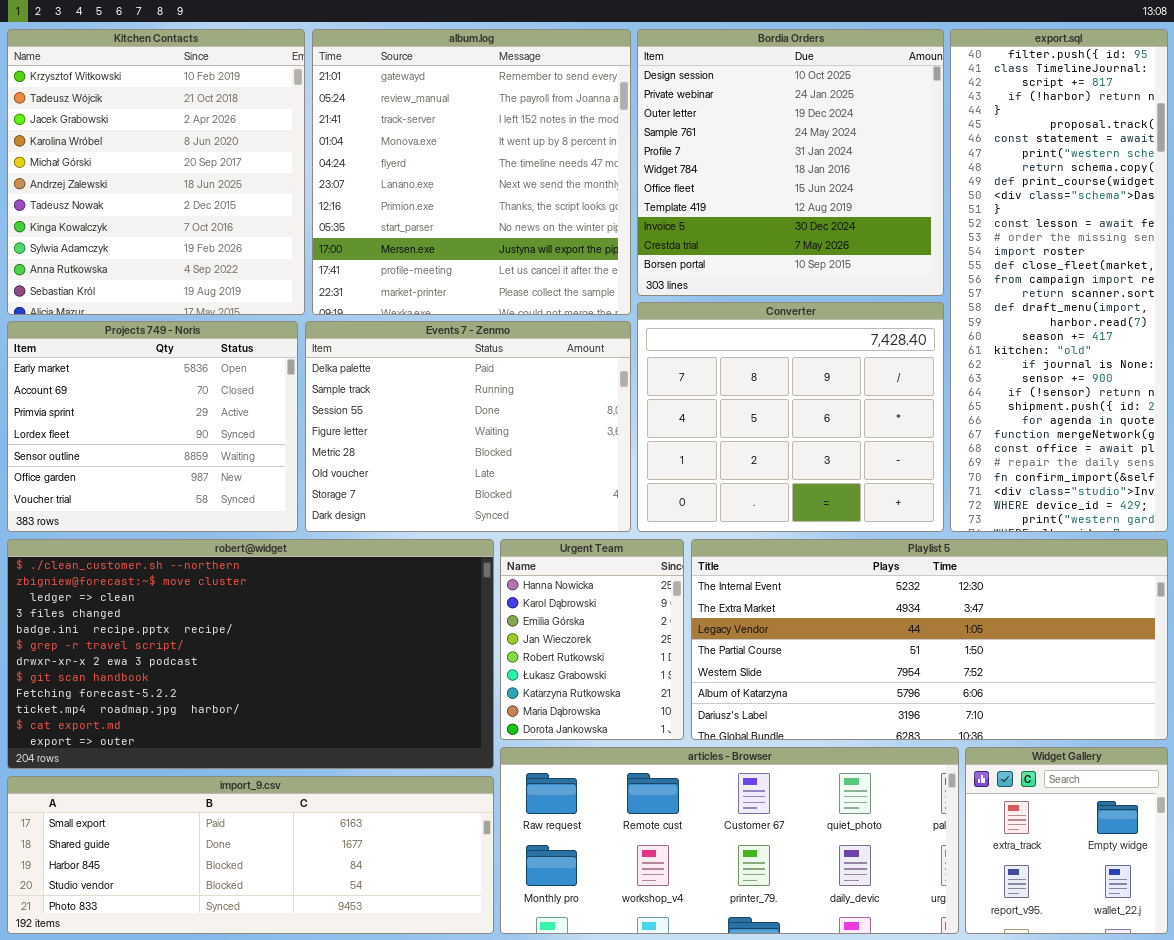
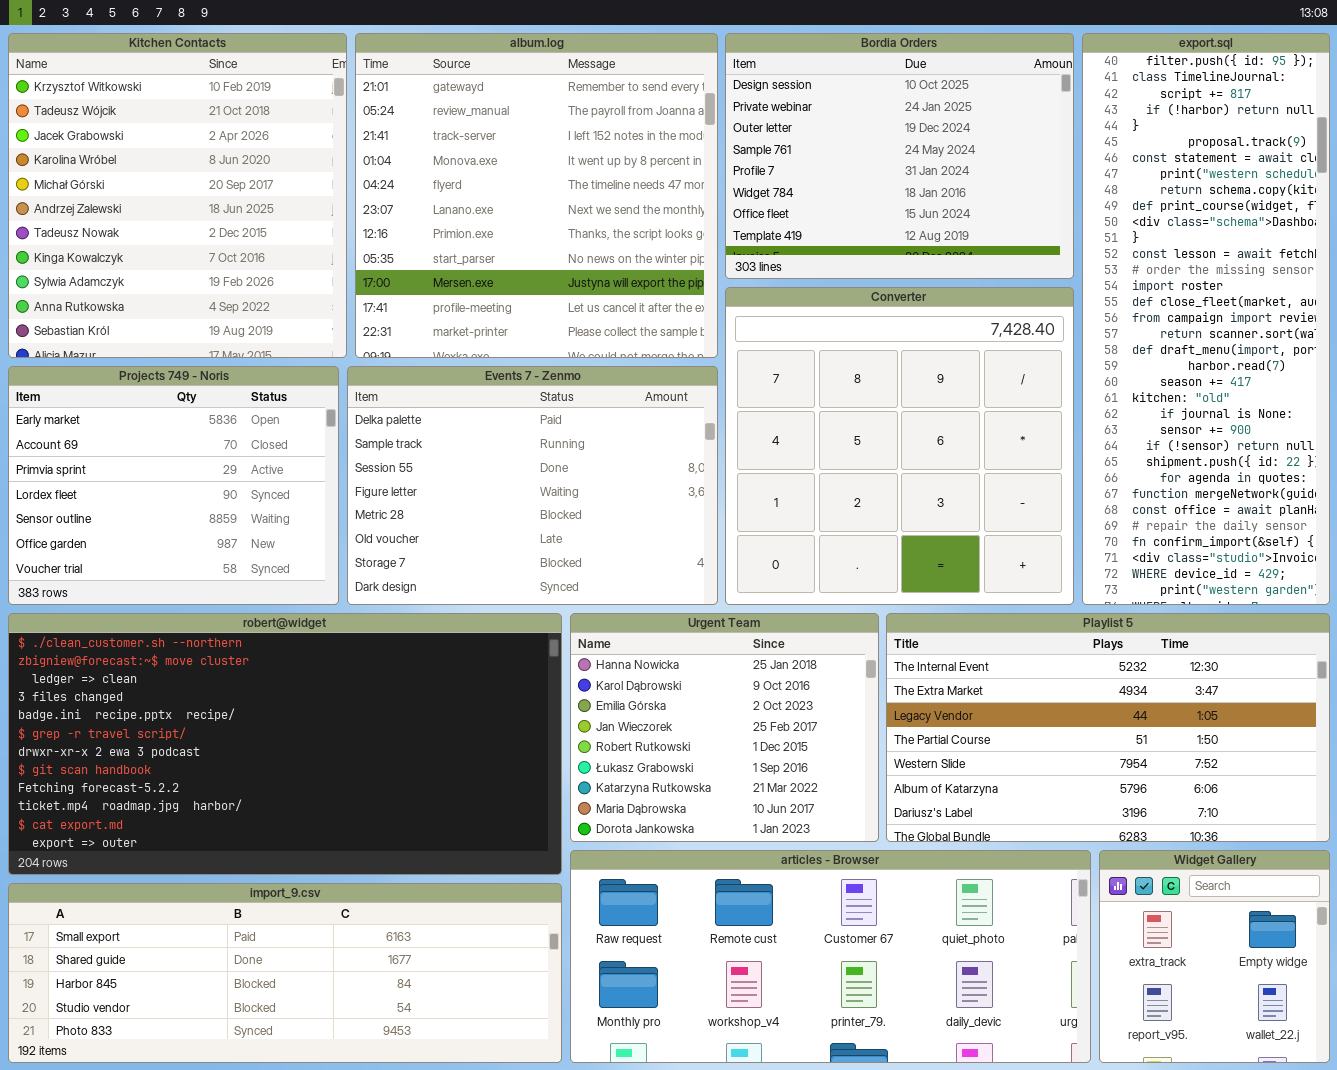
Bordia Orders: [637,29,944,296] -> [725,33,1074,279], resized
Converter: [637,302,944,532] -> [725,287,1074,605], resized
Urgent Team: [500,539,684,740] -> [570,613,879,842], resized
Playlist 5: [691,539,1168,740] -> [886,613,1330,842], resized

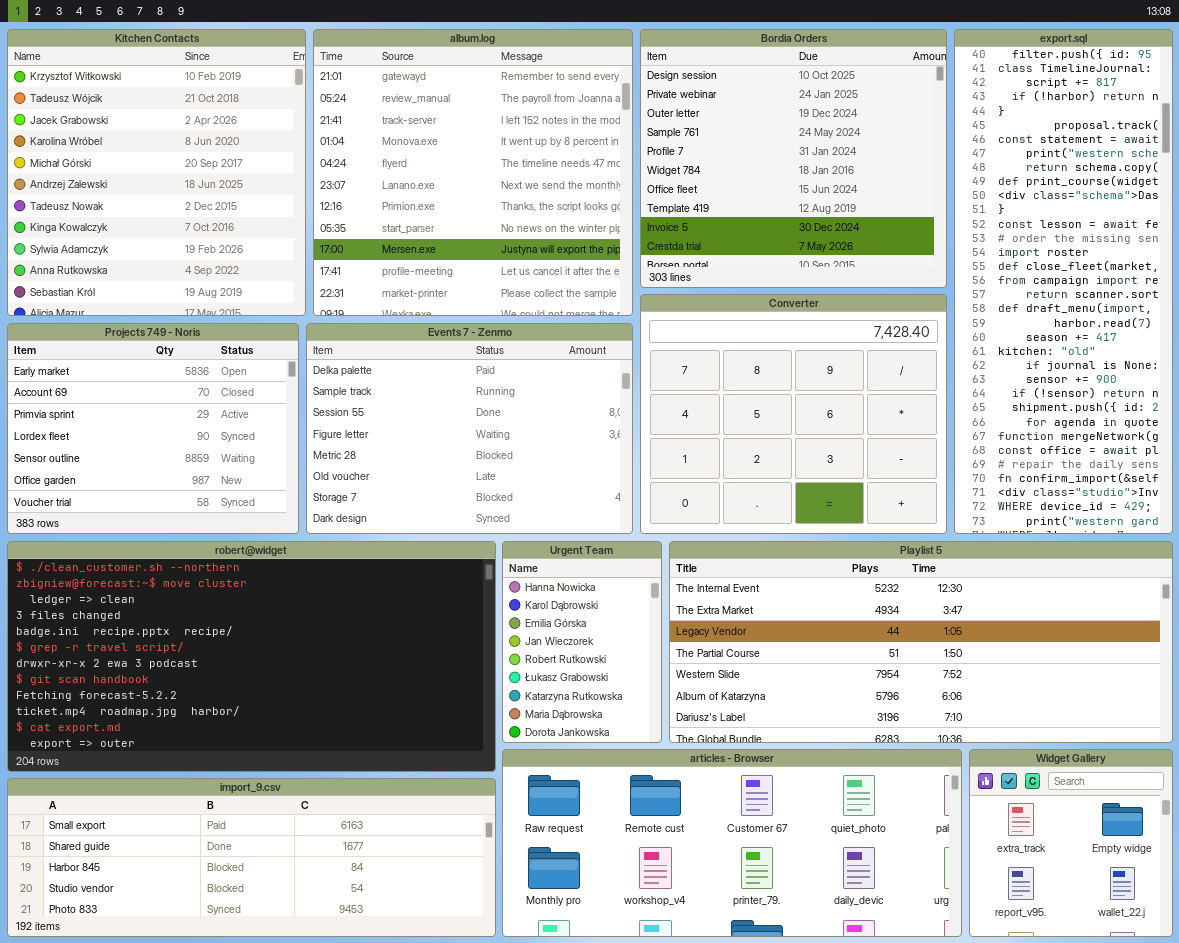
Bordia Orders: [725,33,1074,279] -> [640,29,947,288], resized
Converter: [725,287,1074,605] -> [640,294,947,534], resized
Urgent Team: [570,613,879,842] -> [502,541,662,743], resized
Playlist 5: [886,613,1330,842] -> [669,541,1173,743], resized

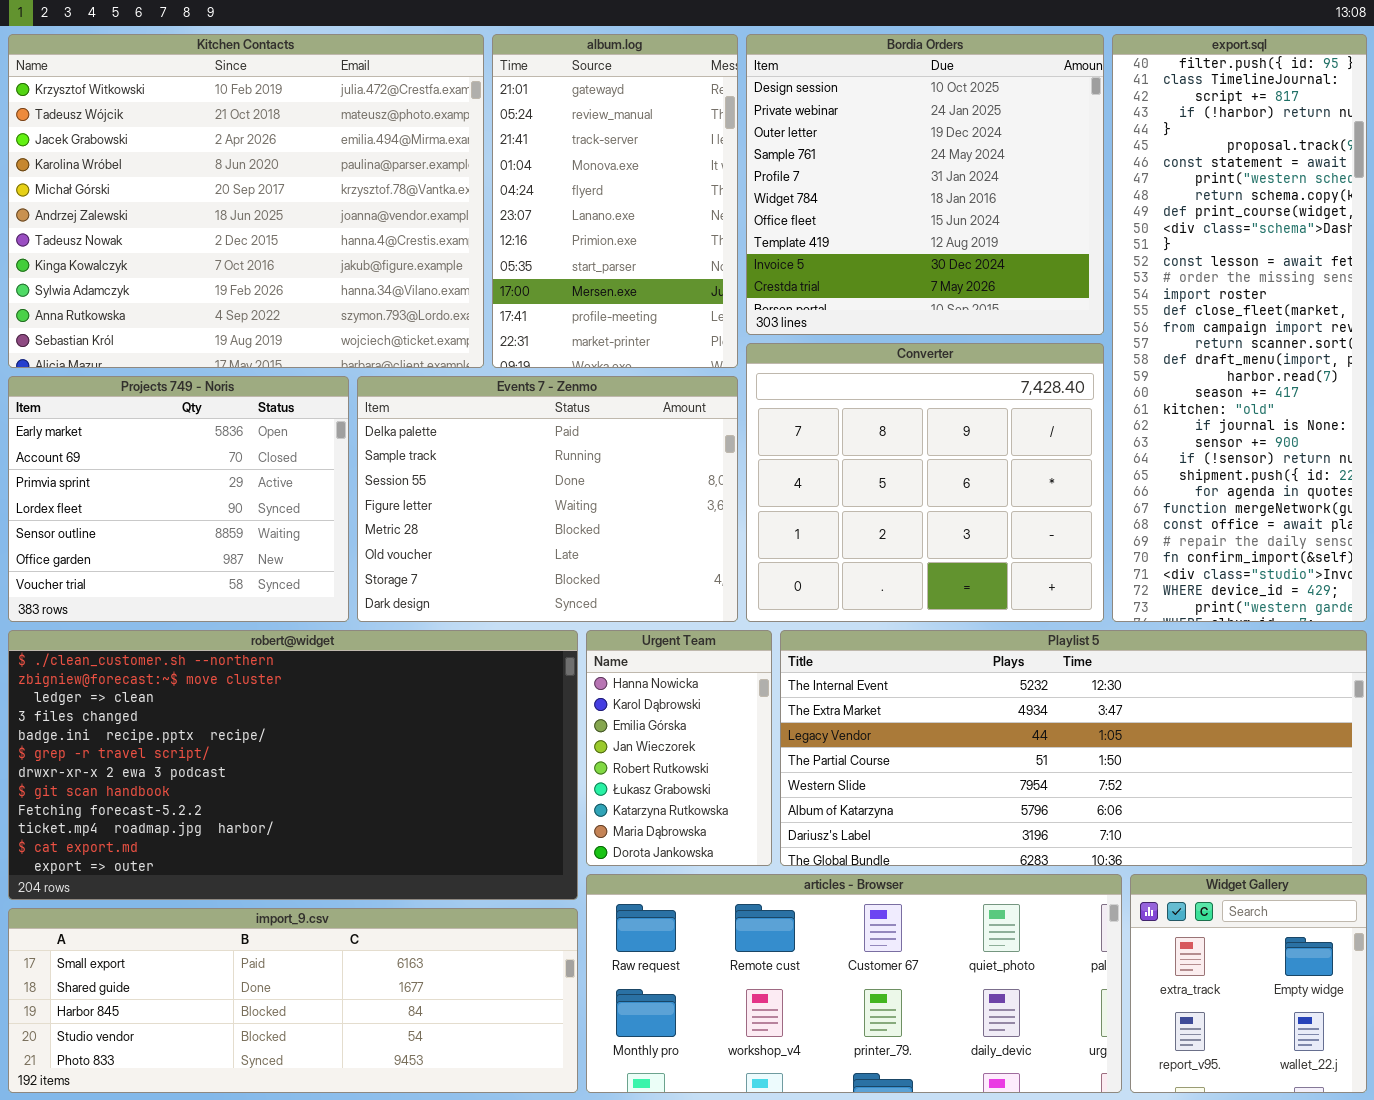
Kitchen Contacts: [7,29,306,316] -> [8,34,484,368], resized
album.log: [313,29,633,316] -> [492,34,738,368], resized

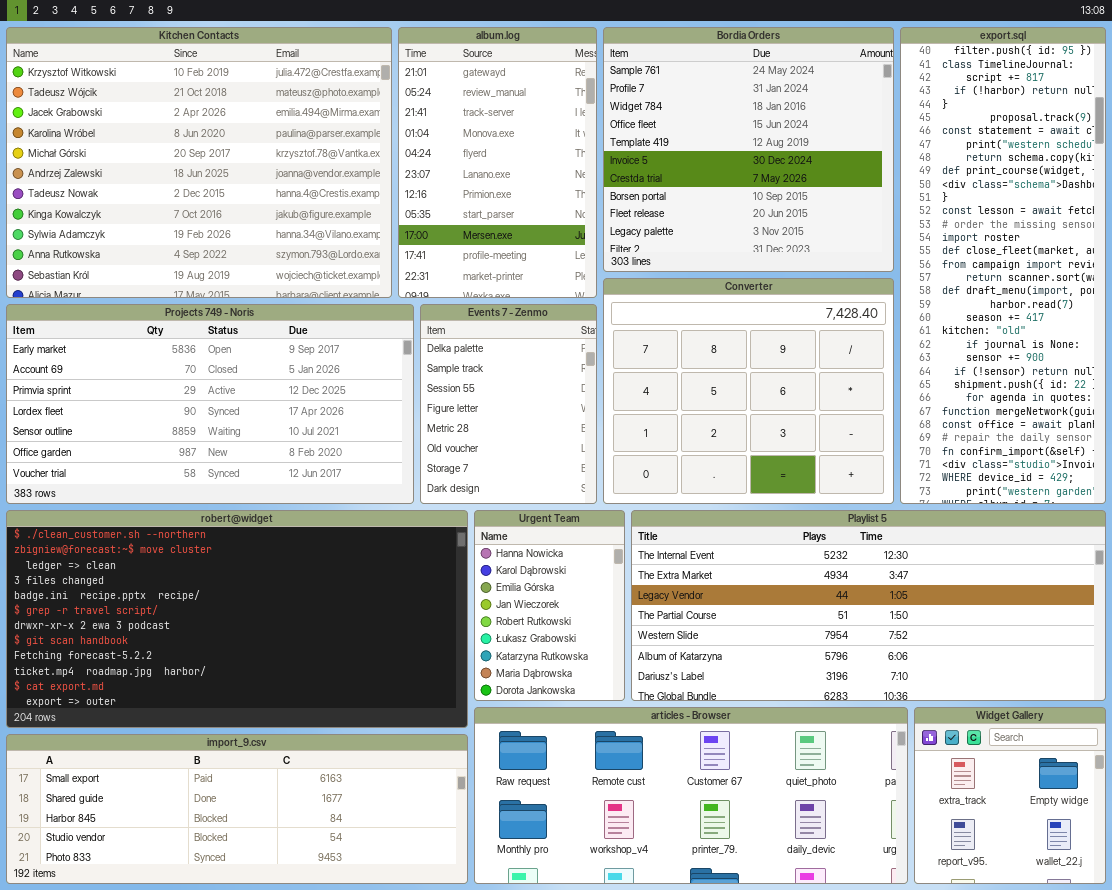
Bordia Orders: [746,34,1104,335] -> [603,27,894,272], scrolled down 3 rows
Projects 749 - Noris: [8,376,349,622] -> [6,304,414,504], resized
Events 7 - Zenmo: [357,376,738,622] -> [420,304,597,504], resized

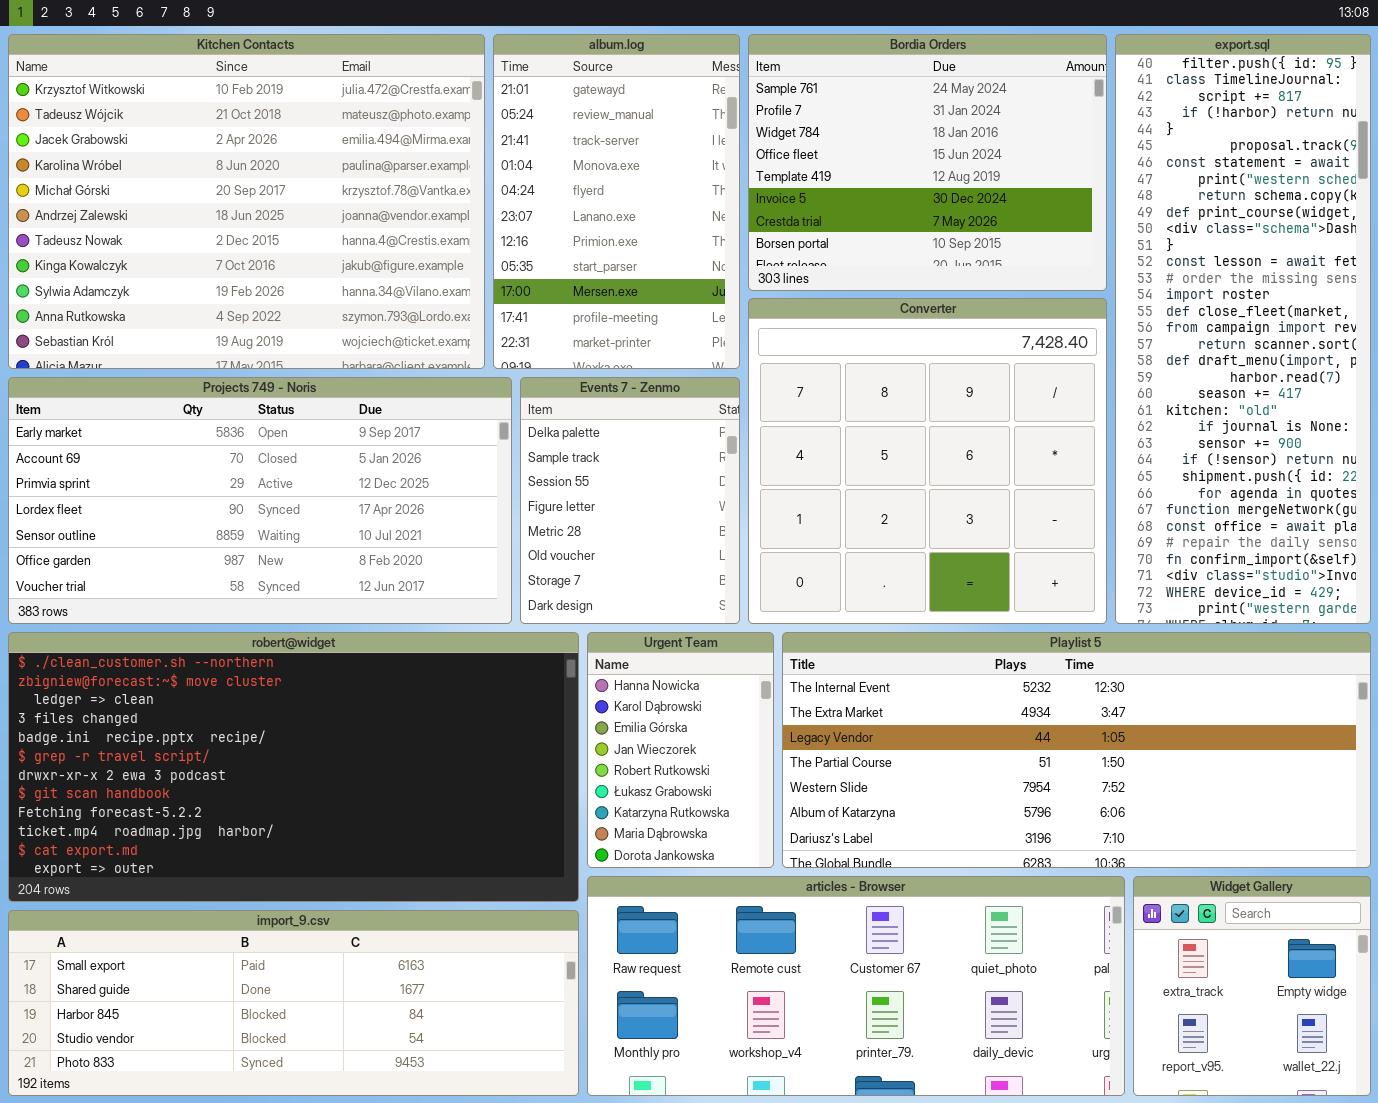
Bordia Orders: [603,27,894,272] -> [748,34,1107,291], resized
Converter: [603,278,894,504] -> [748,298,1107,624], resized

